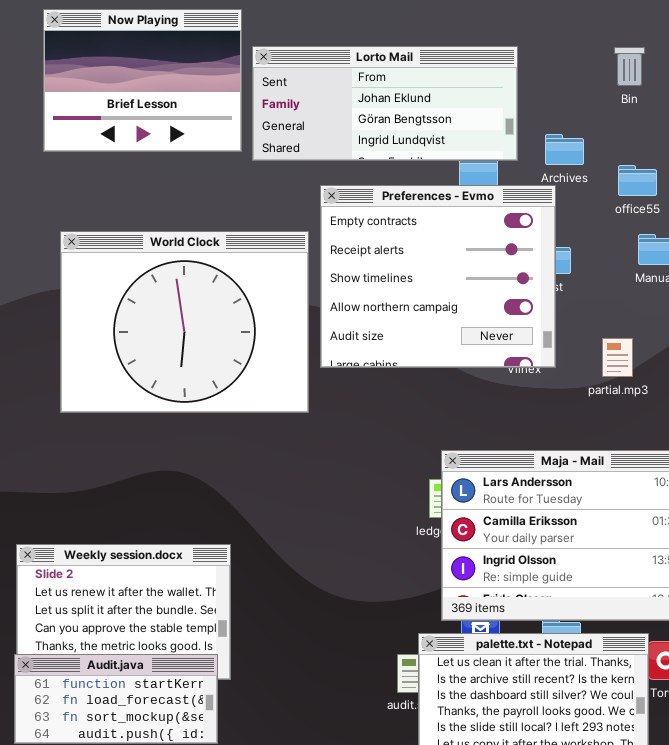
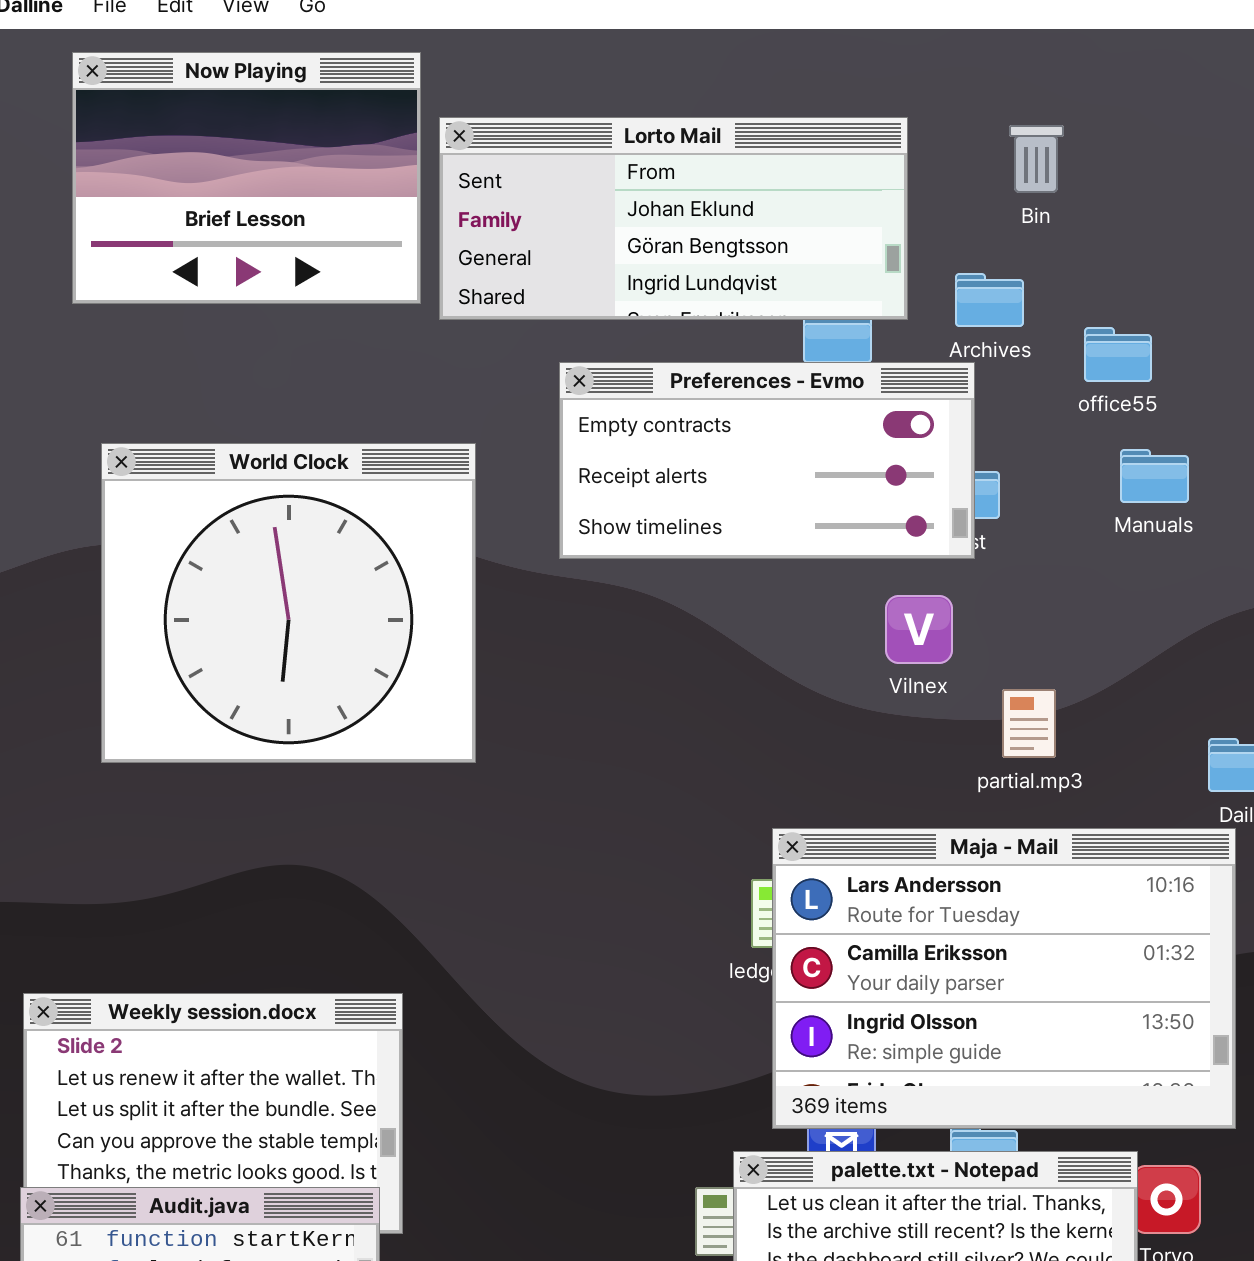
Bin: [614,47,645,86] -> [1009,125,1064,193], moved
Preferences - Evmo: [320,185,556,368] -> [559,362,975,559], resized
World Clock: [60,231,309,413] -> [101,443,476,763], resized
partial.mp3: [602,338,633,377] -> [1002,689,1056,758], moved

